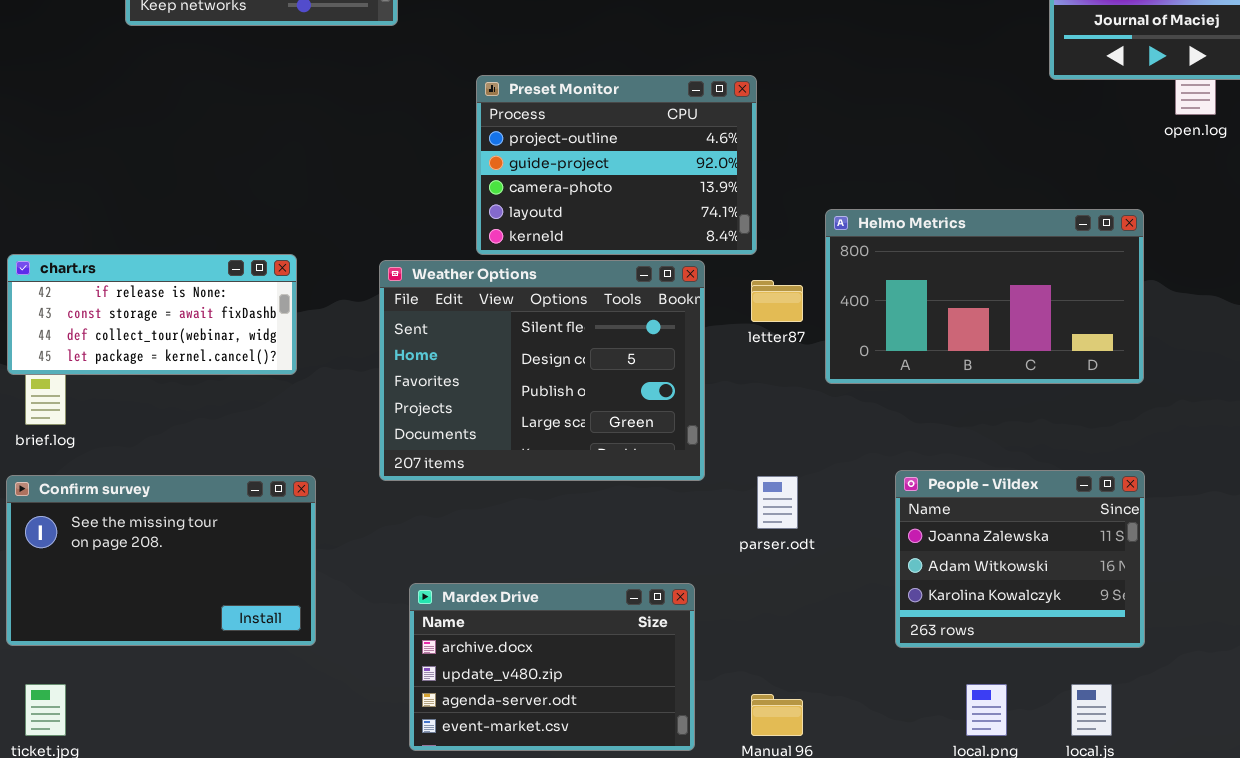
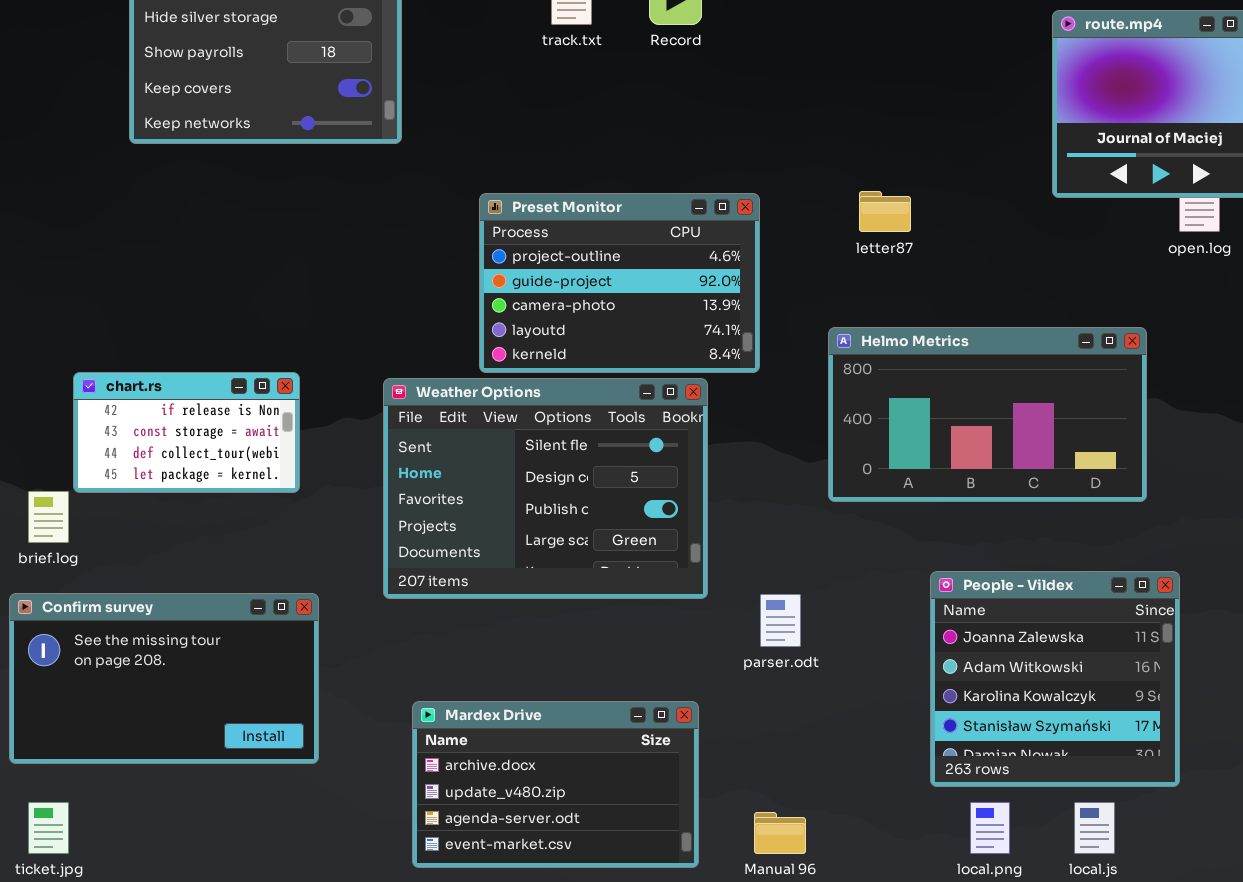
chart.rs: [7,254,297,375] -> [73,372,300,493], resized
letter87: [751,280,803,322] -> [859,191,911,232], moved
People - Vildex: [895,470,1145,648] -> [930,571,1180,787], moved, resized

